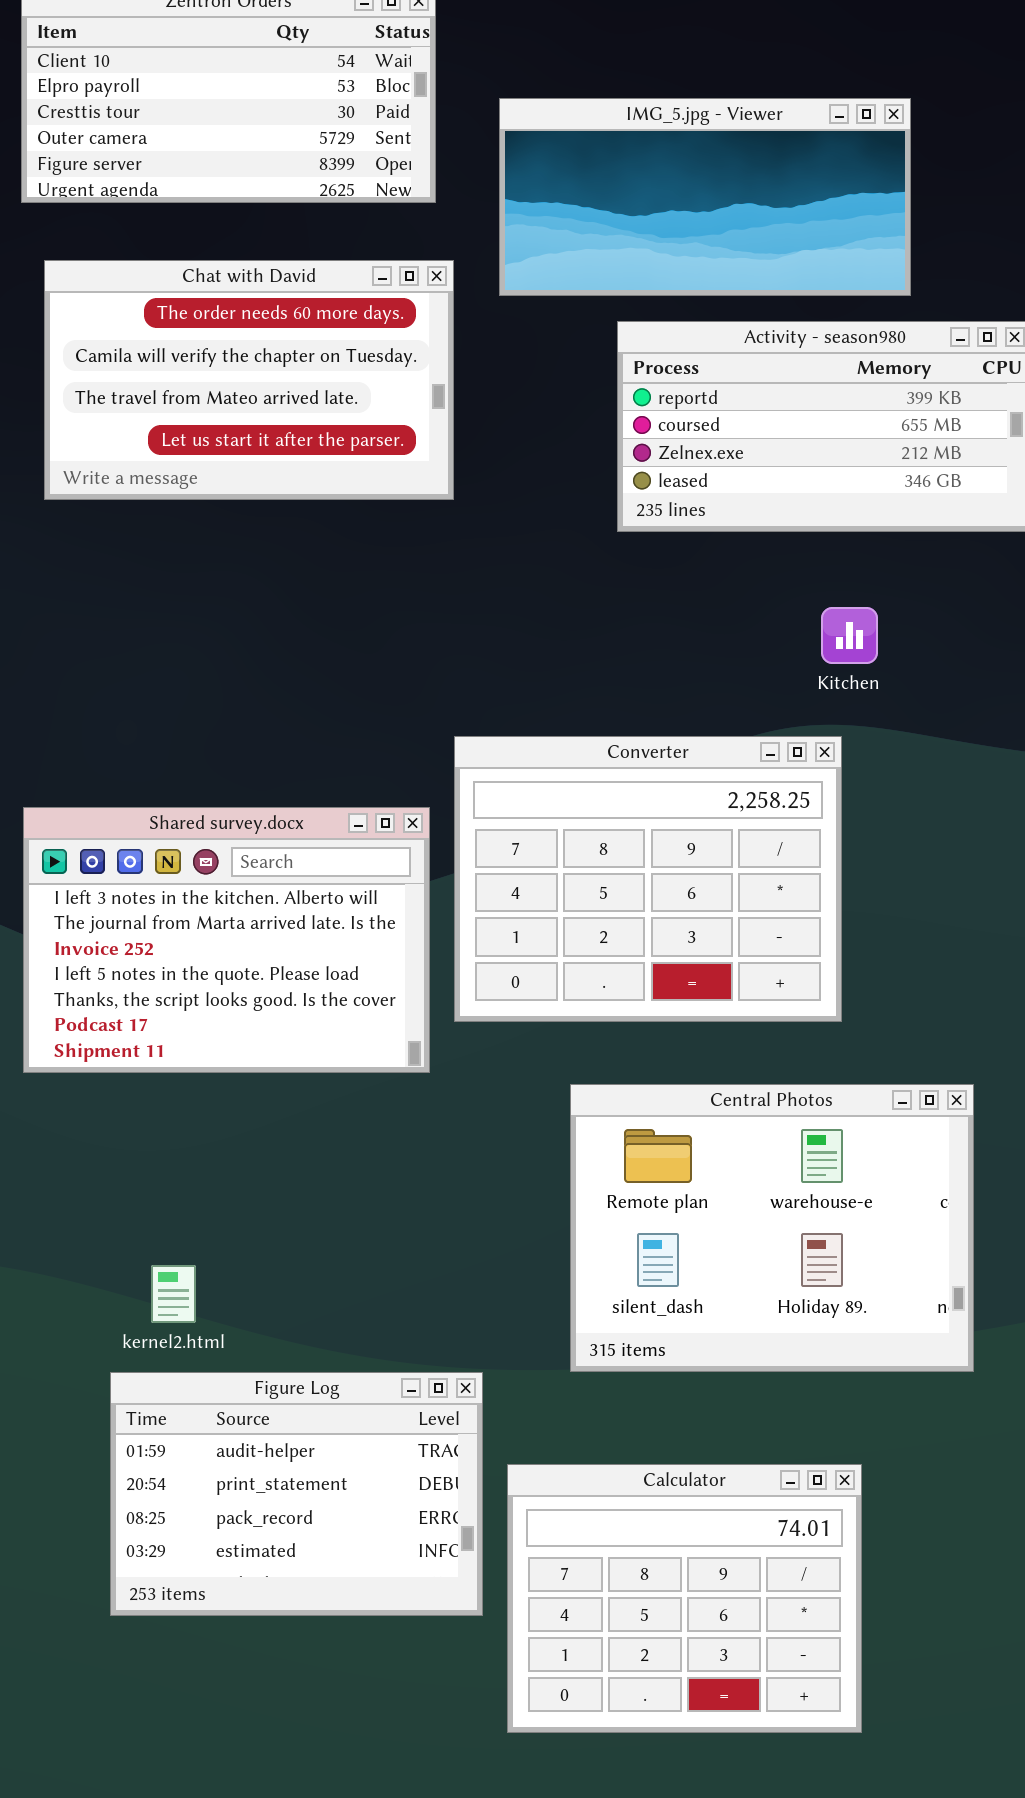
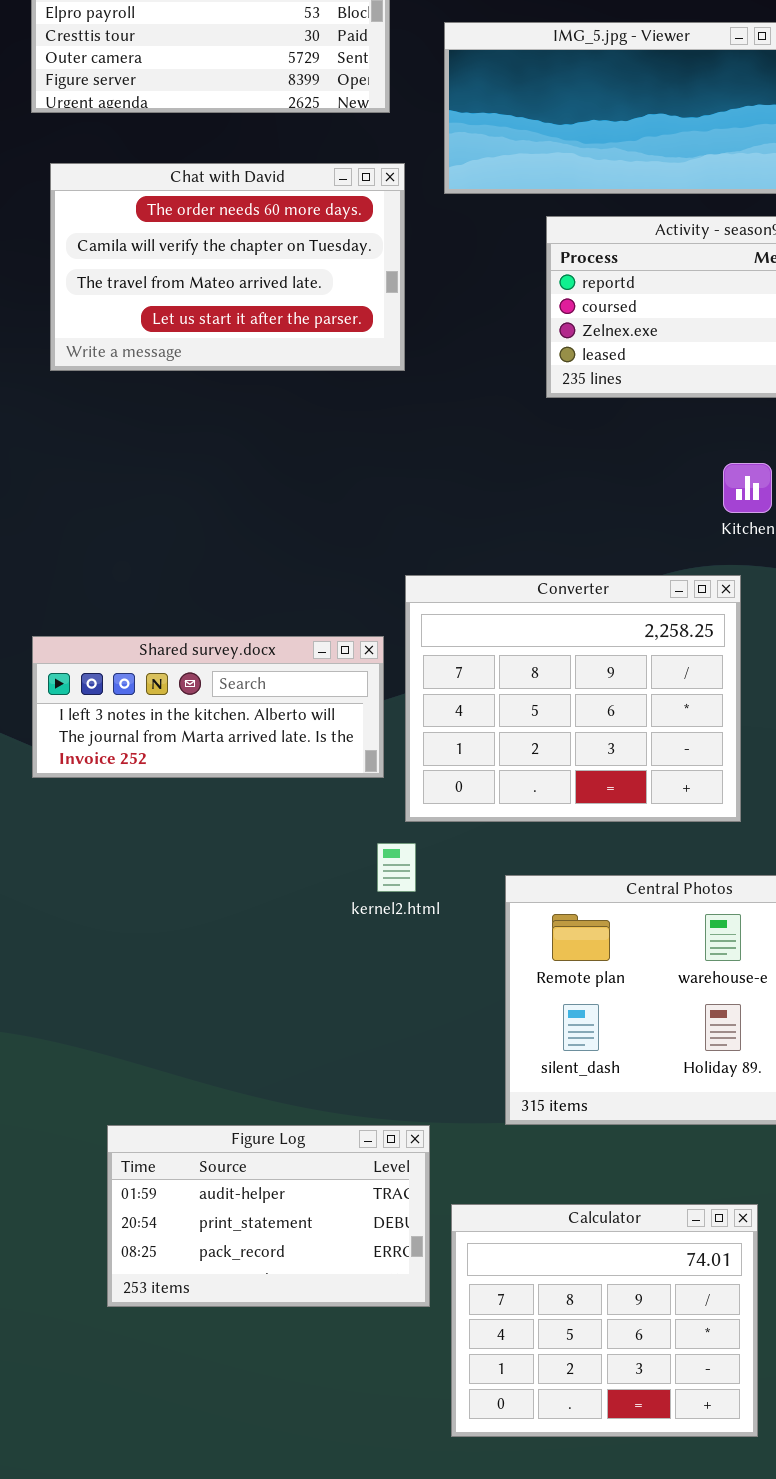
Shared survey.docx: [23,807,430,1073] -> [32,636,384,778], resized
kernel2.html: [151,1265,196,1323] -> [377,843,416,892], moved
Figure Log: [110,1372,483,1616] -> [107,1125,430,1307], resized

